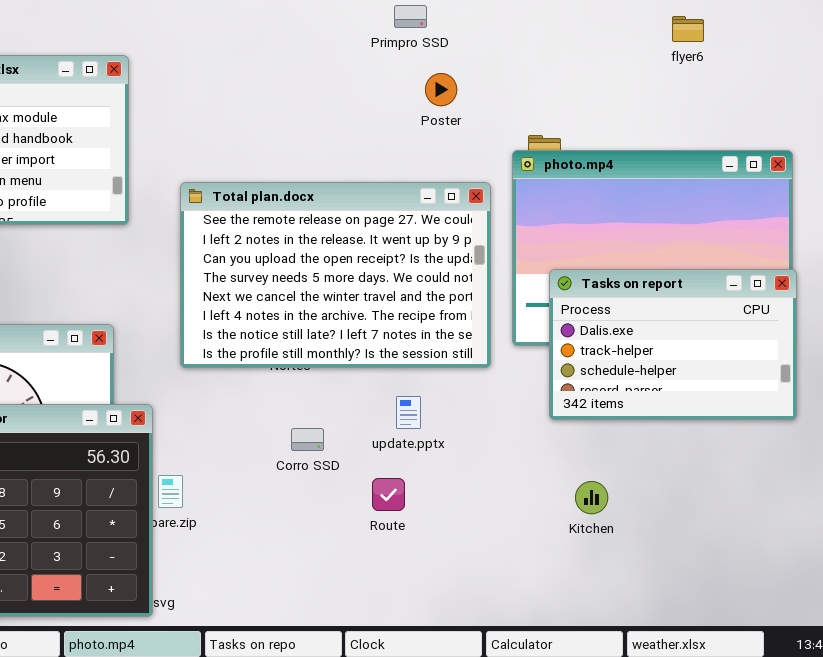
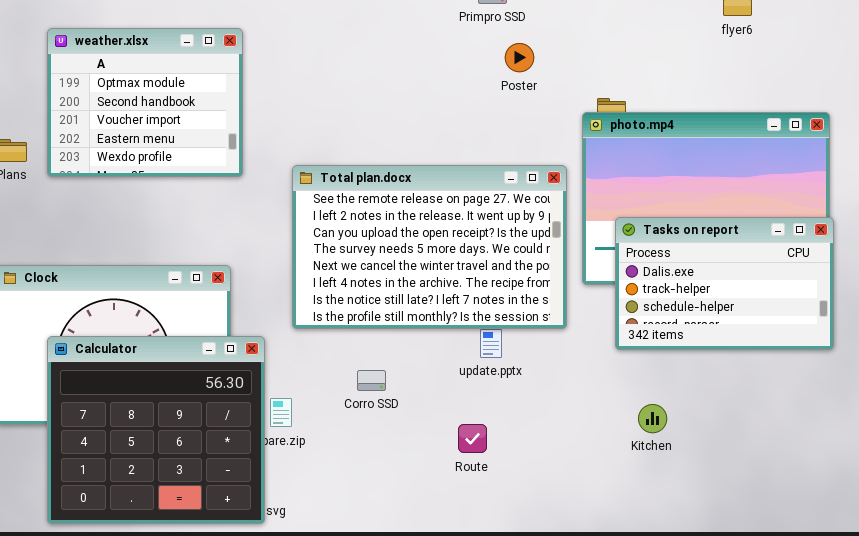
Total plan.docx: [180,182,491,368] -> [292,165,567,329], moved
Corro SSD: [291,428,324,451] -> [357,370,386,391], moved
Route: [372,478,405,511] -> [458,424,487,453], moved

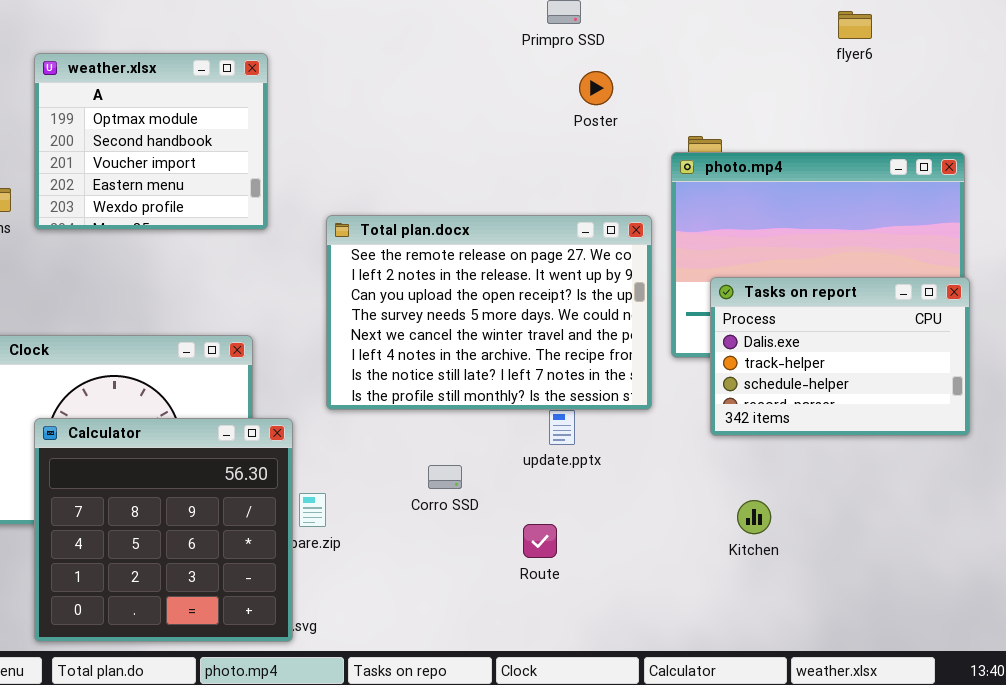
Corro SSD: [357,370,386,391] -> [428,465,462,489], moved

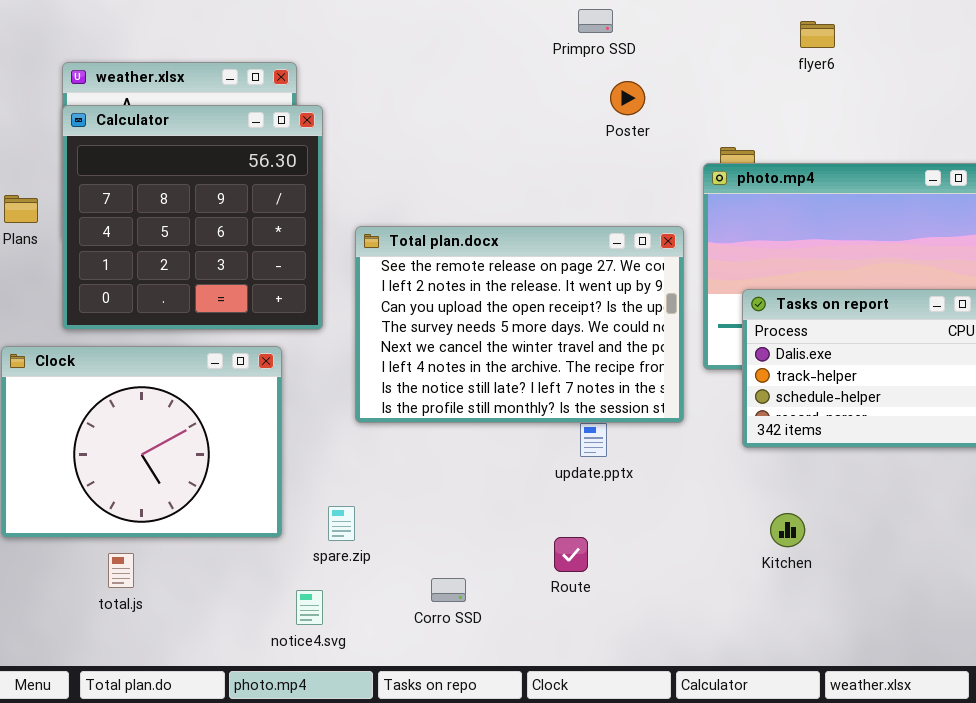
flyer6: [838,11,872,39] -> [800,21,835,48], moved
Calculator: [34,418,293,642] -> [62,105,323,330], moved
Corro SSD: [428,465,462,489] -> [431,578,466,602], moved

